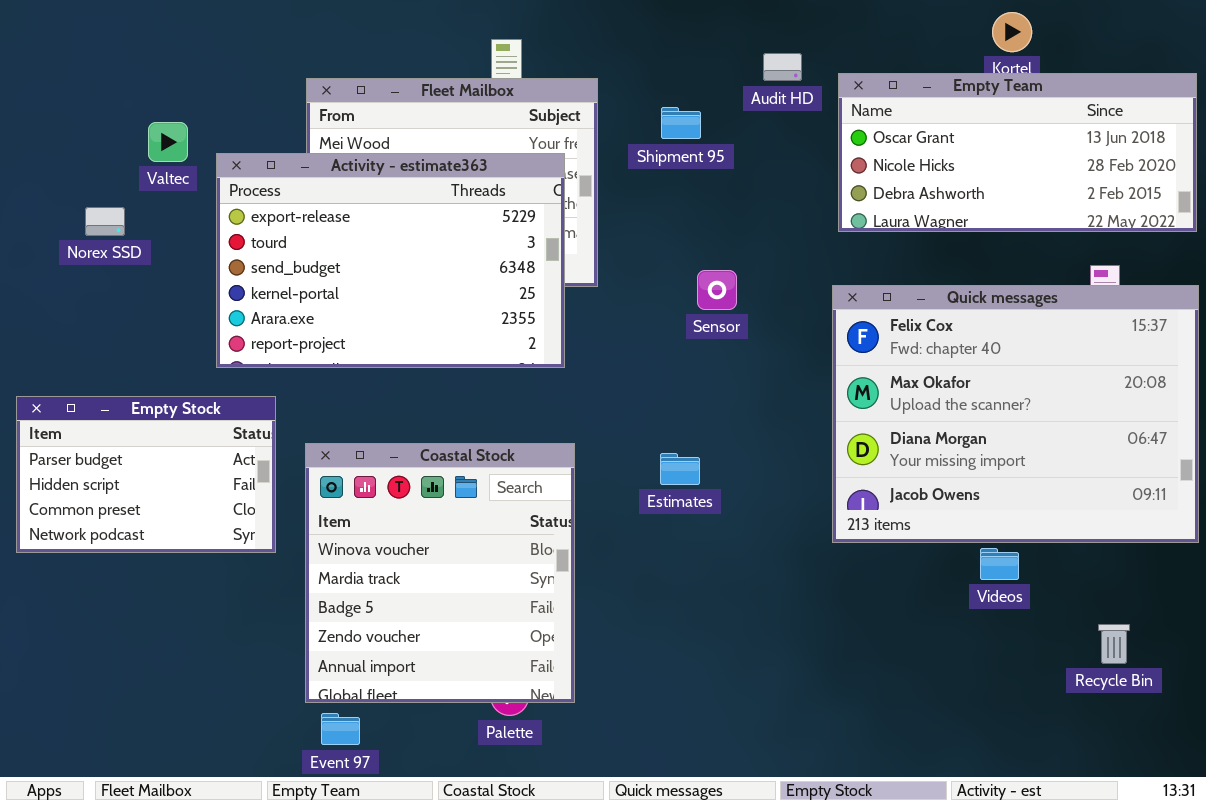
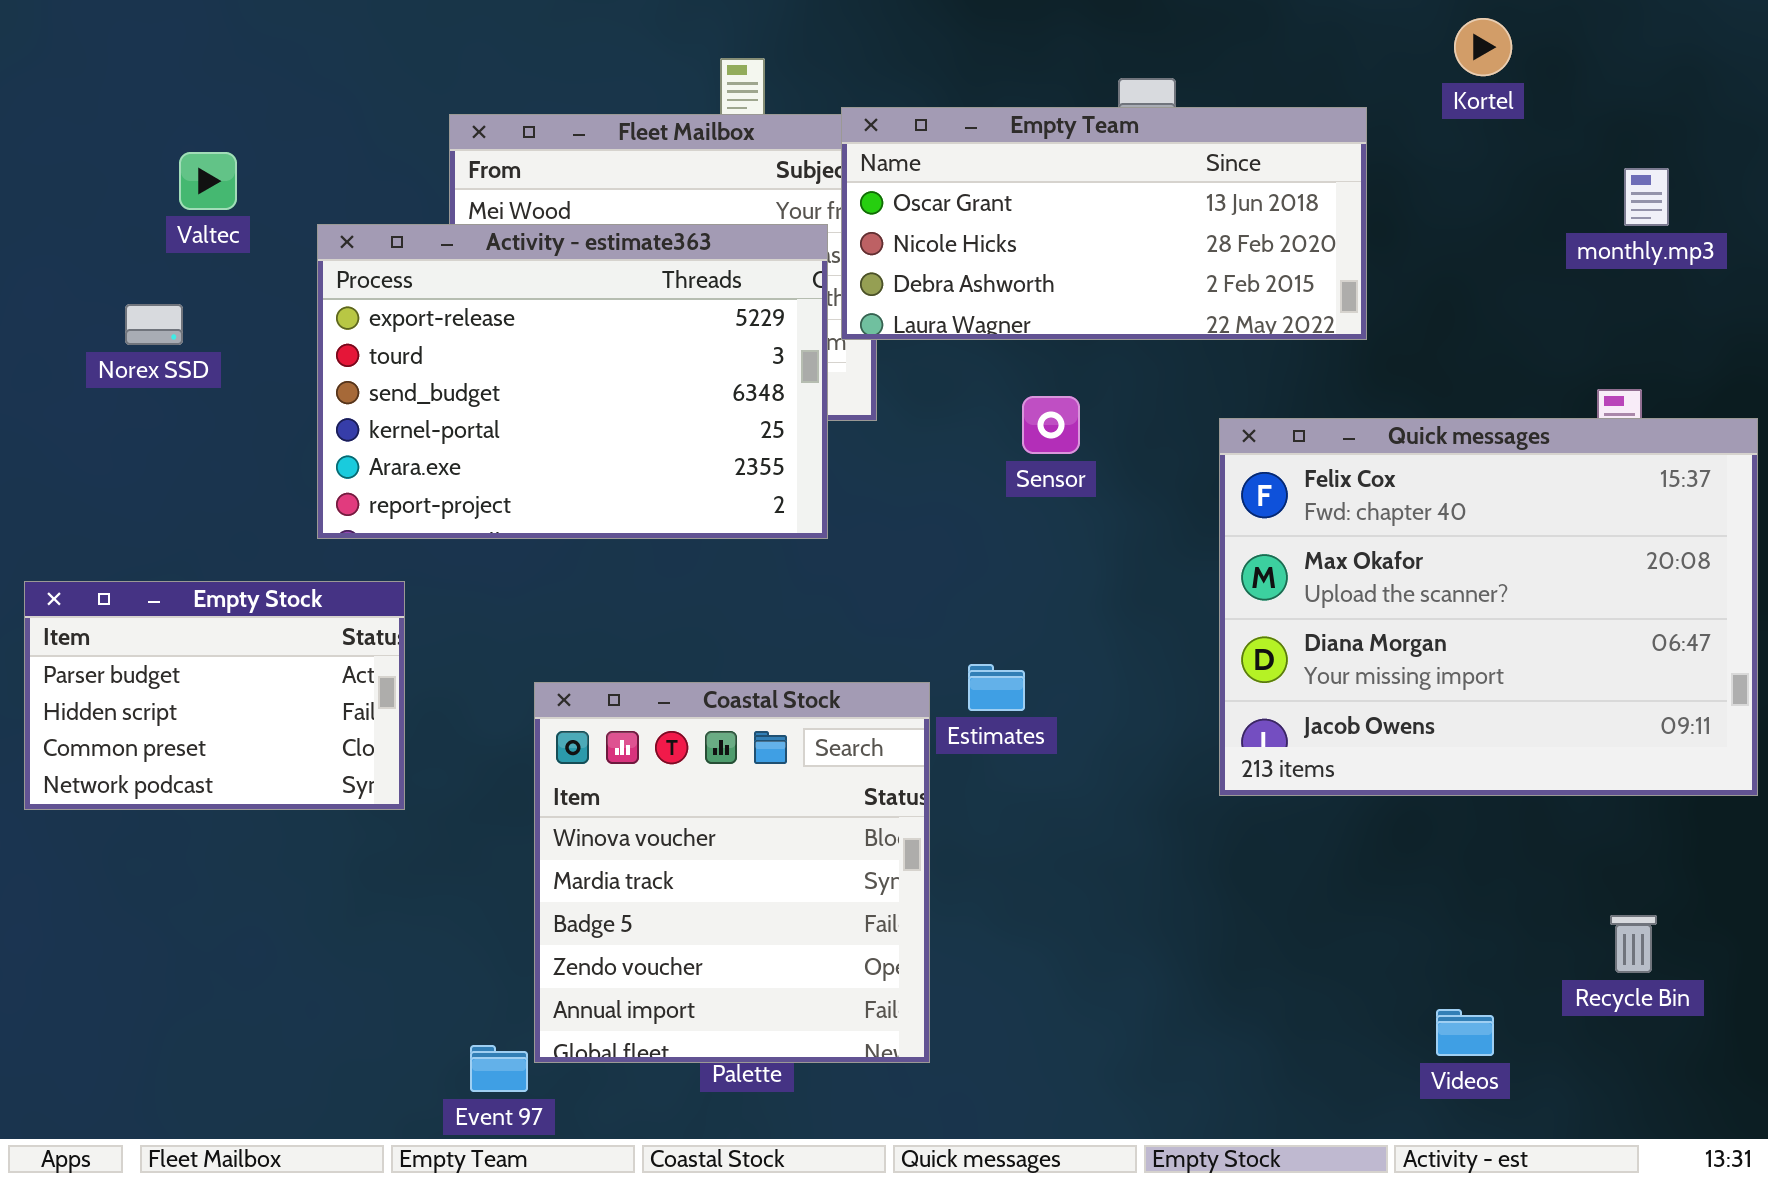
Empty Team: [838,73,1197,232] -> [841,107,1367,340], moved
Valtec: [148,122,188,162] -> [179,152,237,210], moved
Coastal Stock: [305,443,575,703] -> [534,682,930,1063], moved
Videos: [980,548,1019,580] -> [1436,1009,1494,1056], moved

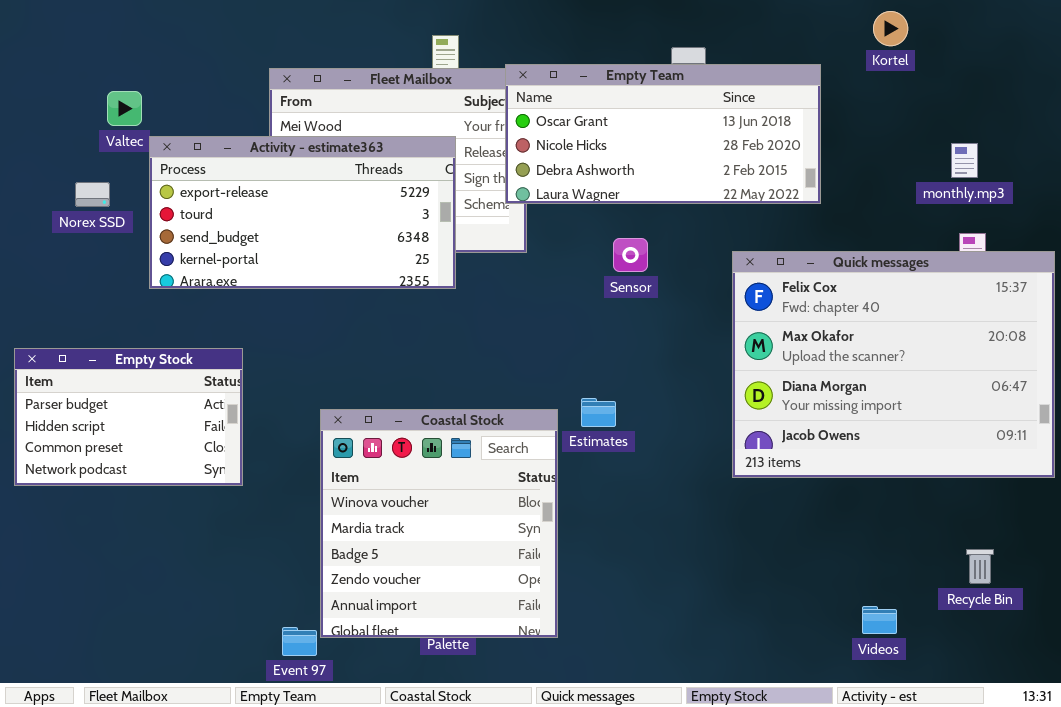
monthly.mp3: [1624,168,1669,226] -> [951,143,978,178], moved
Activity - estimate363: [317,224,828,539] -> [149,136,456,289], moved, resized

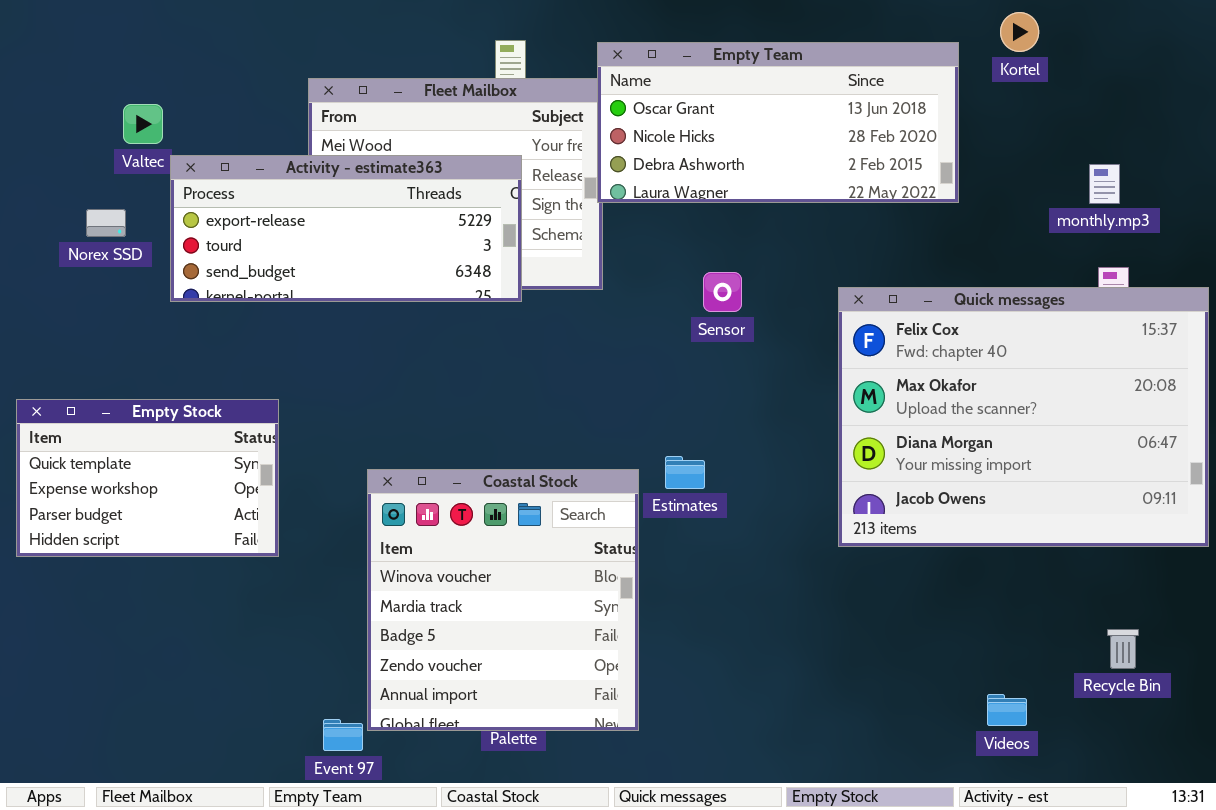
Empty Team: [505,64,821,204] -> [597,42,959,203], moved
Activity - estimate363: [149,136,456,289] -> [170,155,522,302], resized
Empty Stock: [14,348,243,486] -> [16,399,279,557], scrolled up 2 rows

